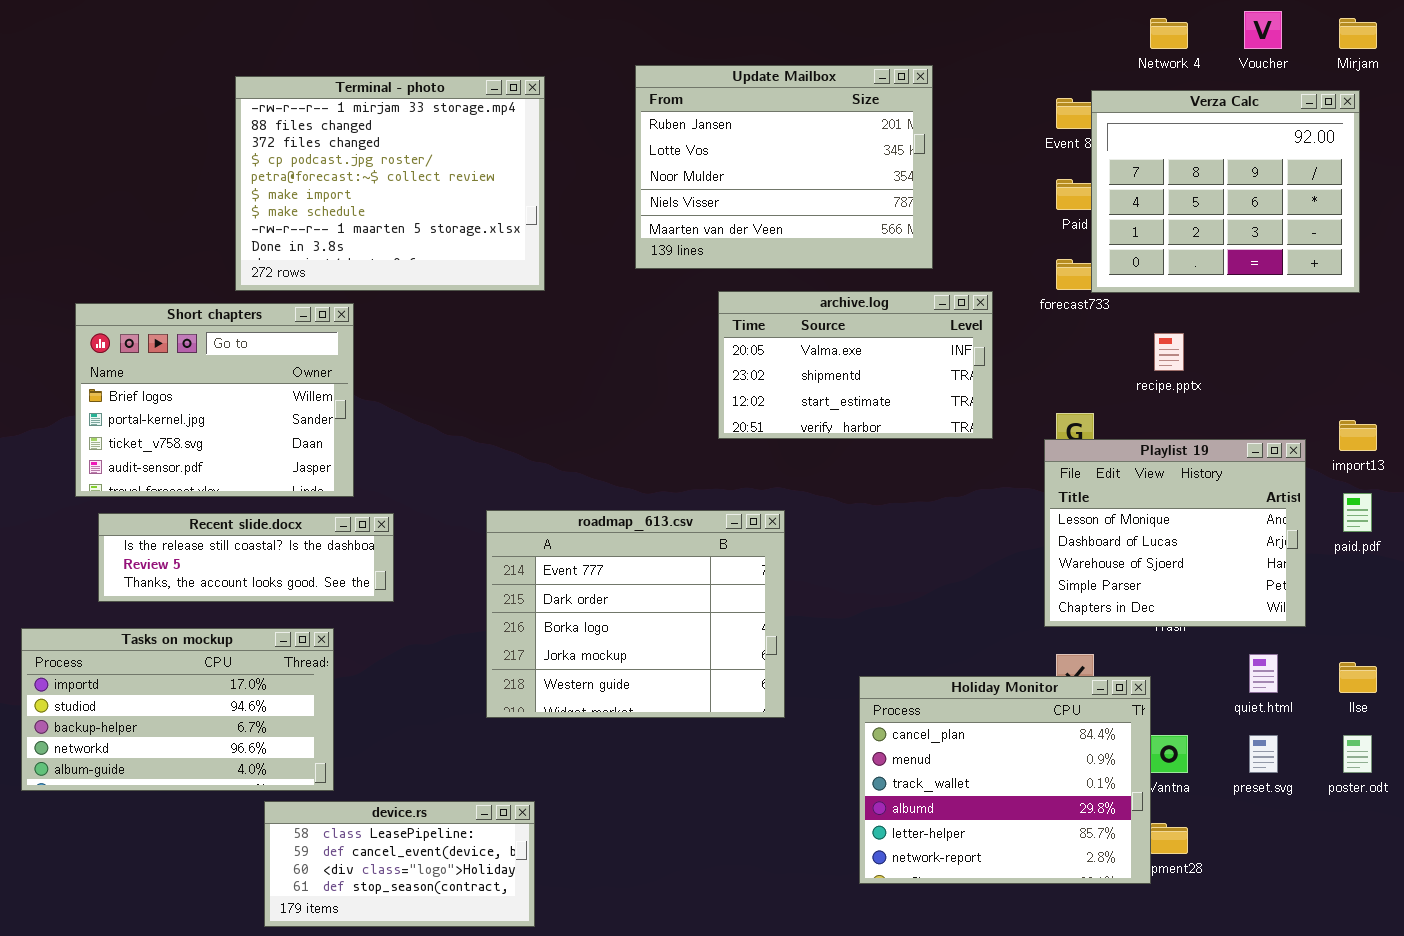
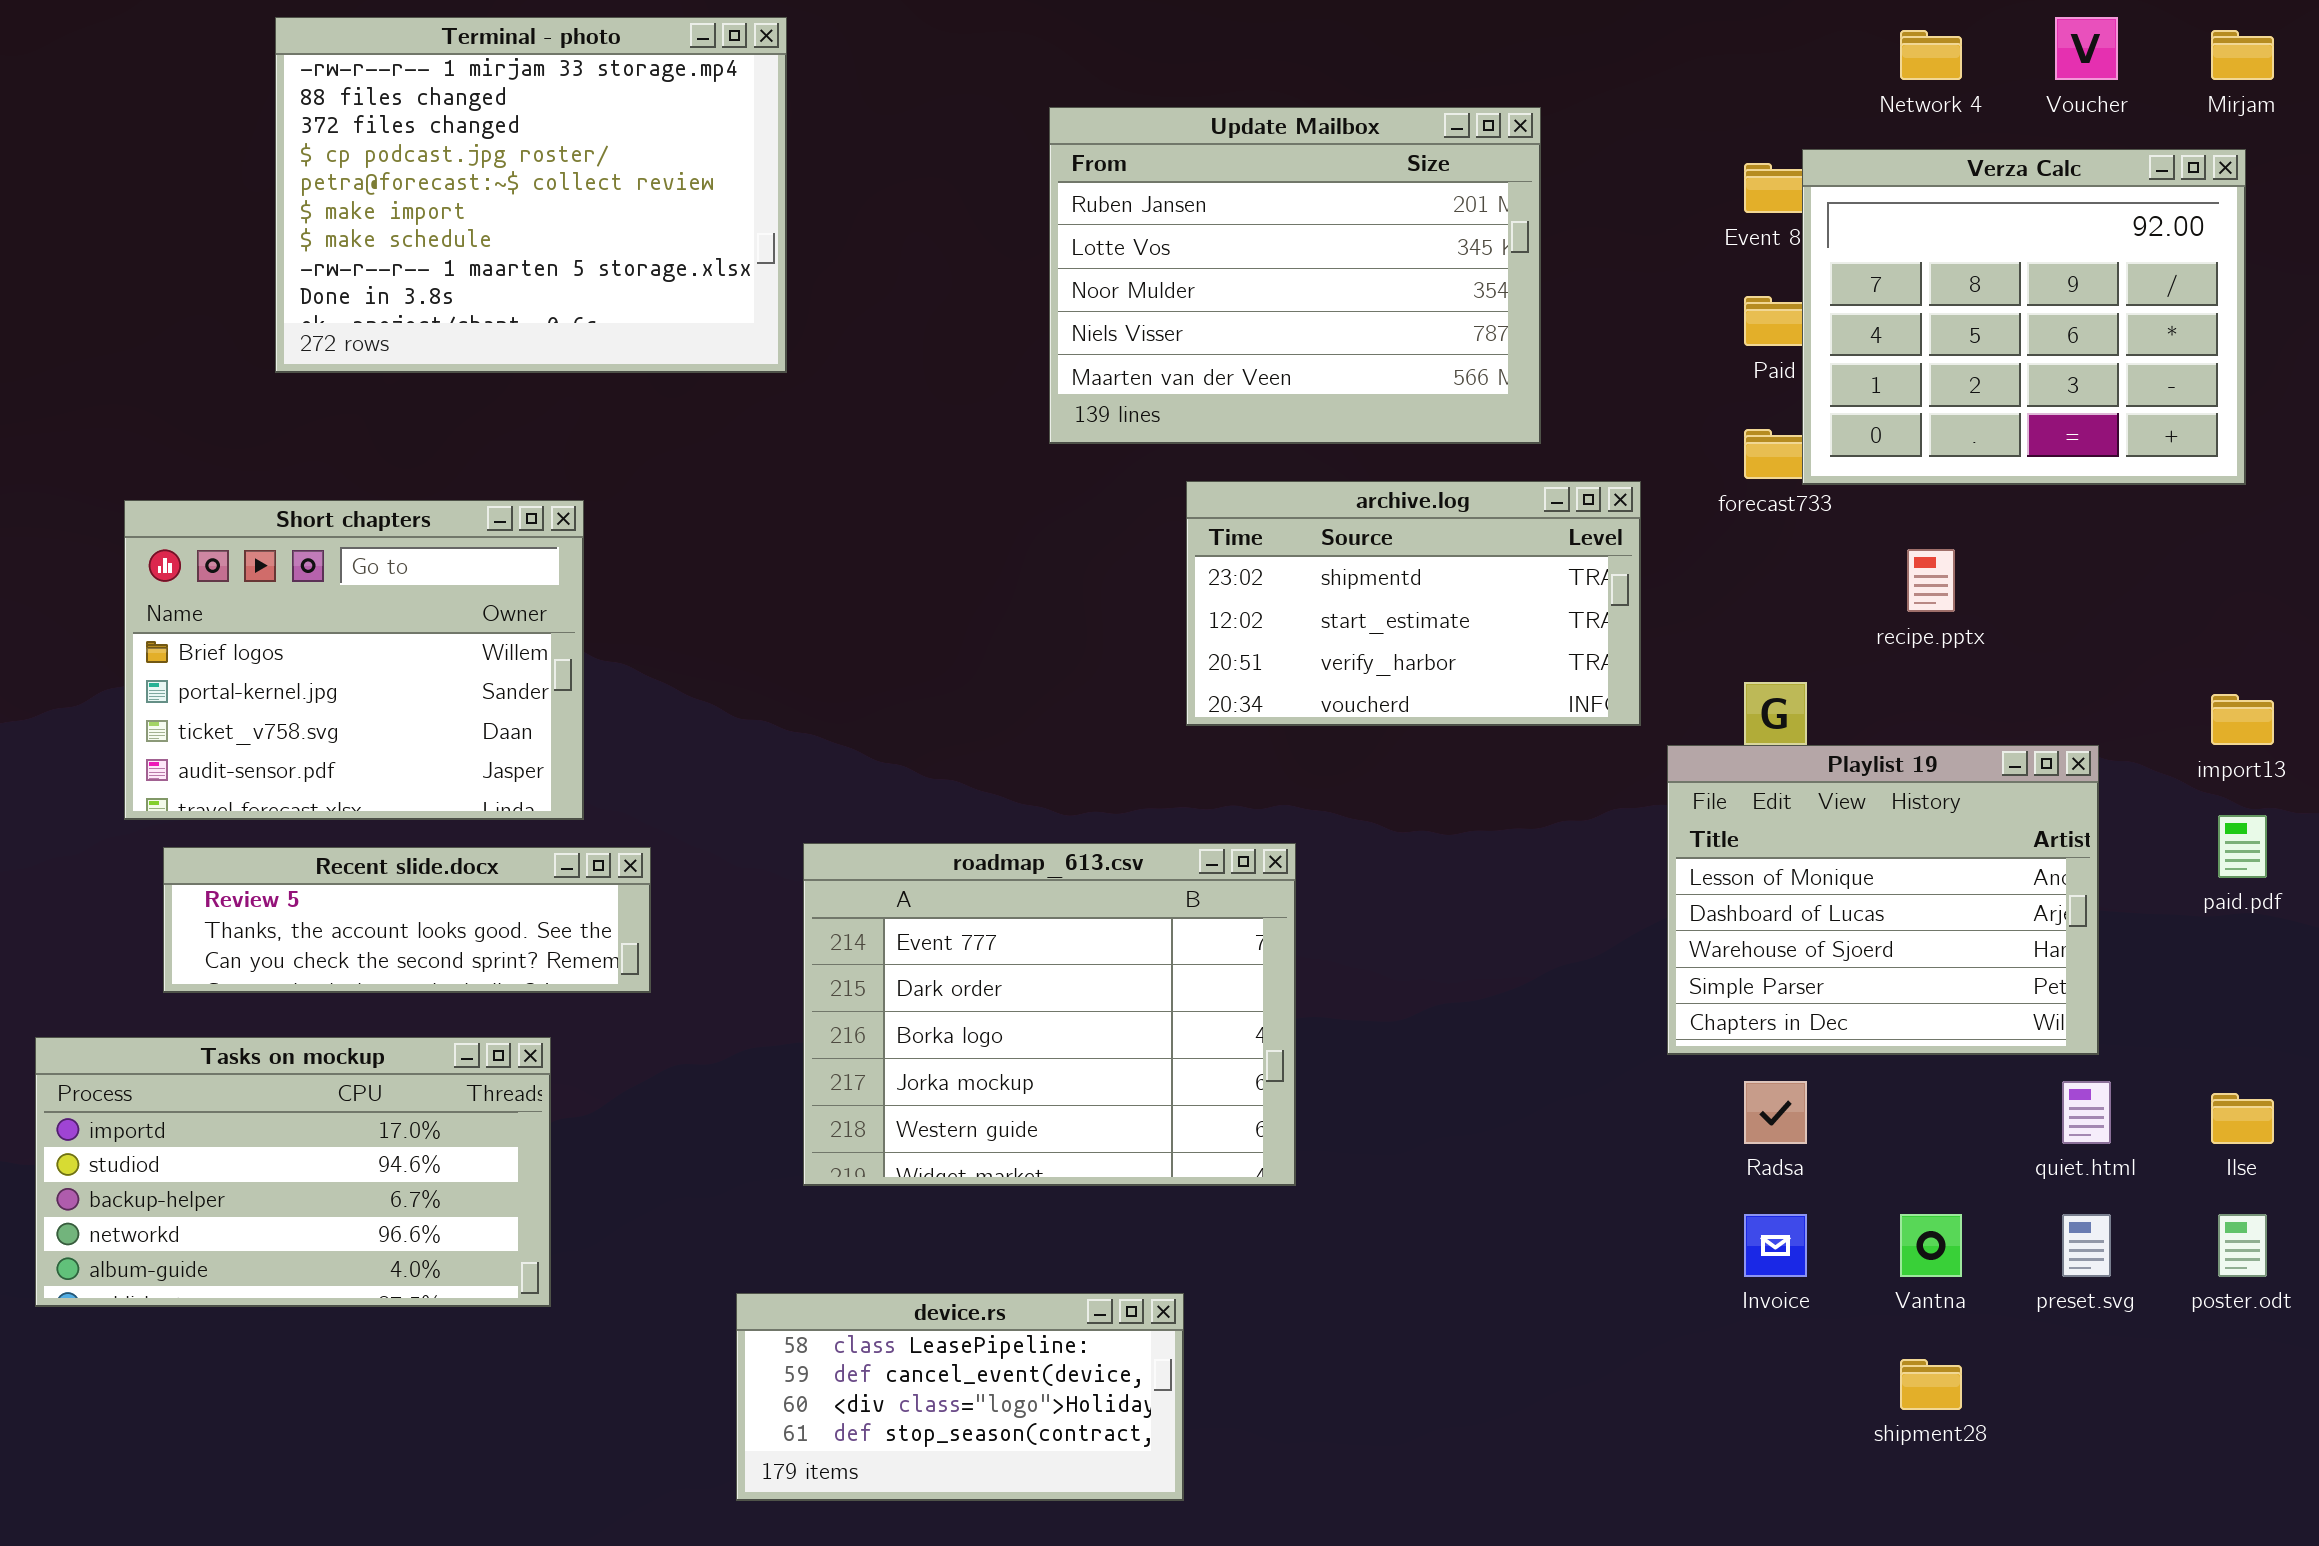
Terminal - photo: [235,76,545,291] -> [275,17,787,373], moved
archive.log: [718,291,993,439] -> [1186,481,1641,726], scrolled down 1 row
Playlist 19: [1044,439,1306,627] -> [1667,745,2099,1055], moved
Recent slide.docx: [98,513,394,602] -> [163,847,651,993], scrolled down 1 row
Holiday Monitor: [859,676,1151,884] -> none, closed
device.rs: [264,801,535,927] -> [736,1293,1184,1501], moved

